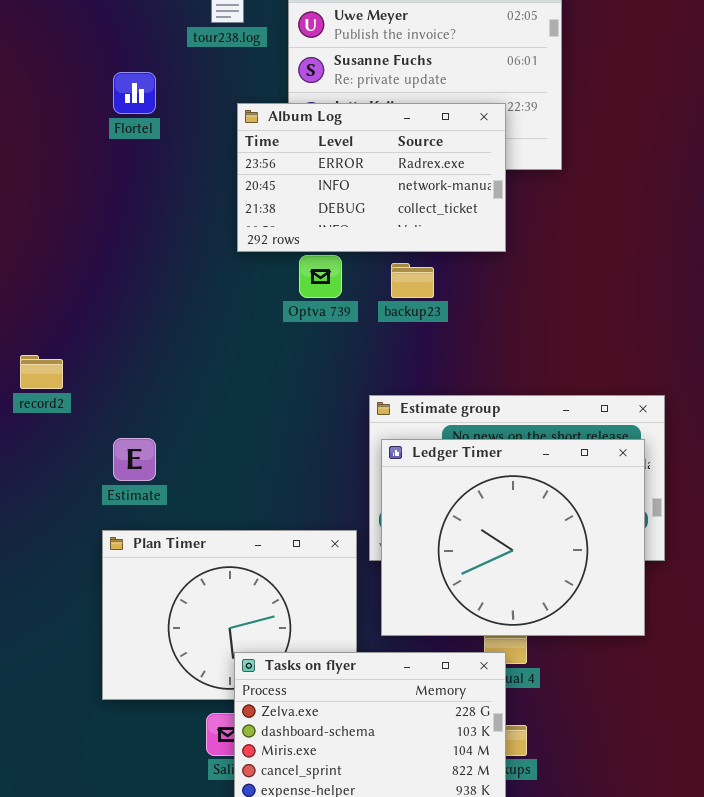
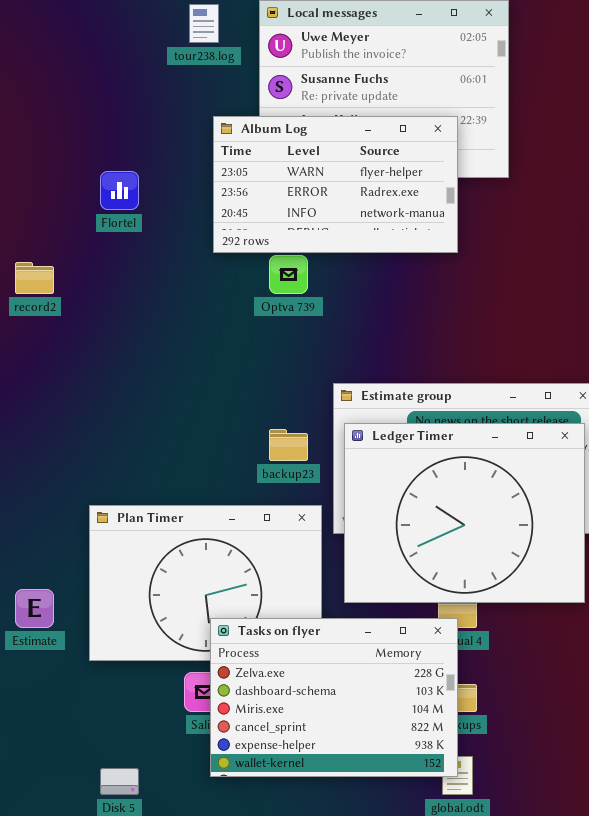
Flortel: [113,72,156,114] -> [100,171,139,210], moved
Album Log: [237,103,506,252] -> [213,116,458,253], scrolled up 1 row
backup23: [391,263,434,298] -> [269,429,308,461], moved
record2: [20,355,63,389] -> [15,262,54,294], moved
Estimate: [113,438,156,481] -> [15,589,54,628], moved

